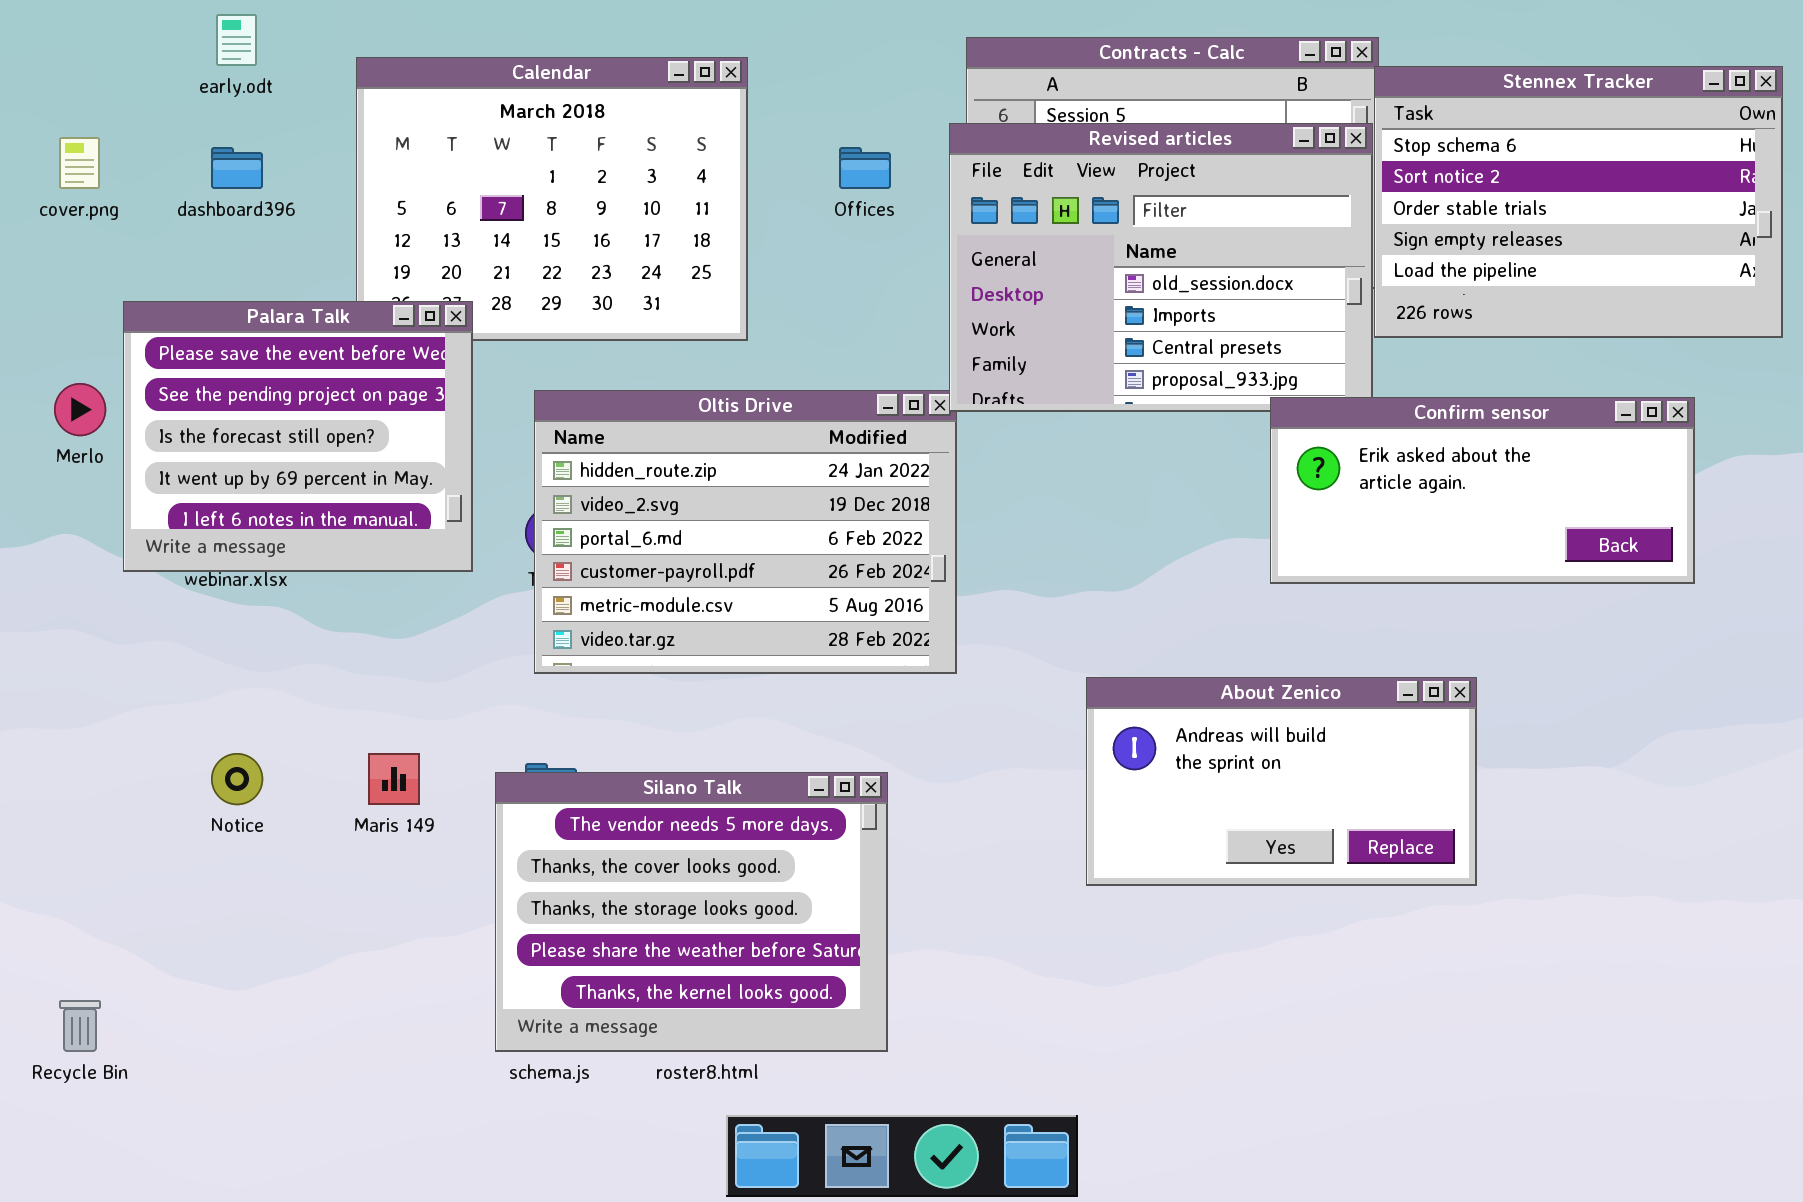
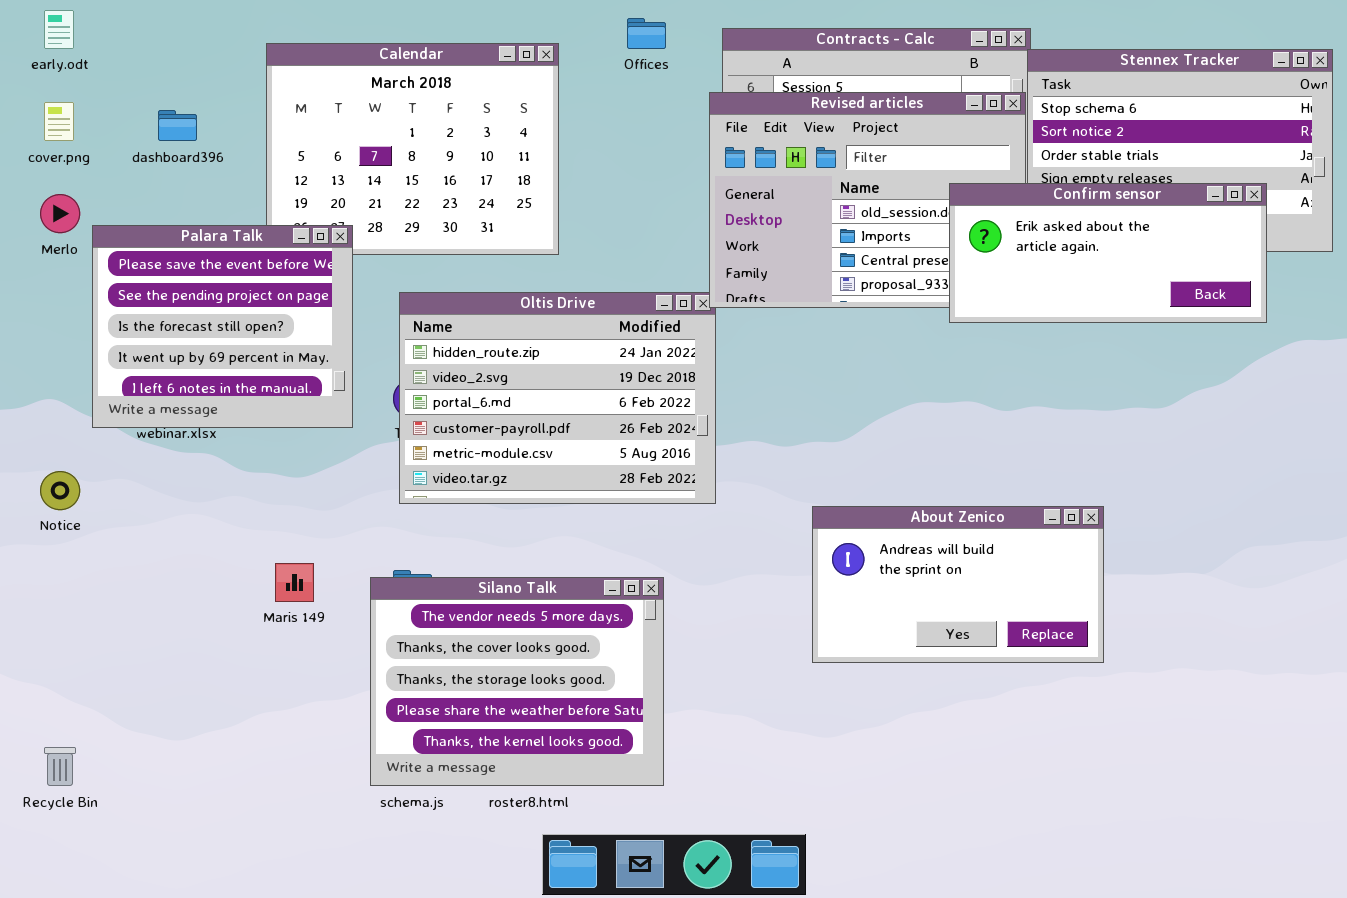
early.odt: [216,14,257,66] -> [44,10,74,49], moved
Offices: [839,147,891,189] -> [627,18,666,49], moved
Merlo: [54,383,106,436] -> [40,194,80,233], moved
Confirm sensor: [1270,397,1695,584] -> [949,183,1267,323], moved
Notice: [211,753,263,805] -> [40,471,80,510], moved

